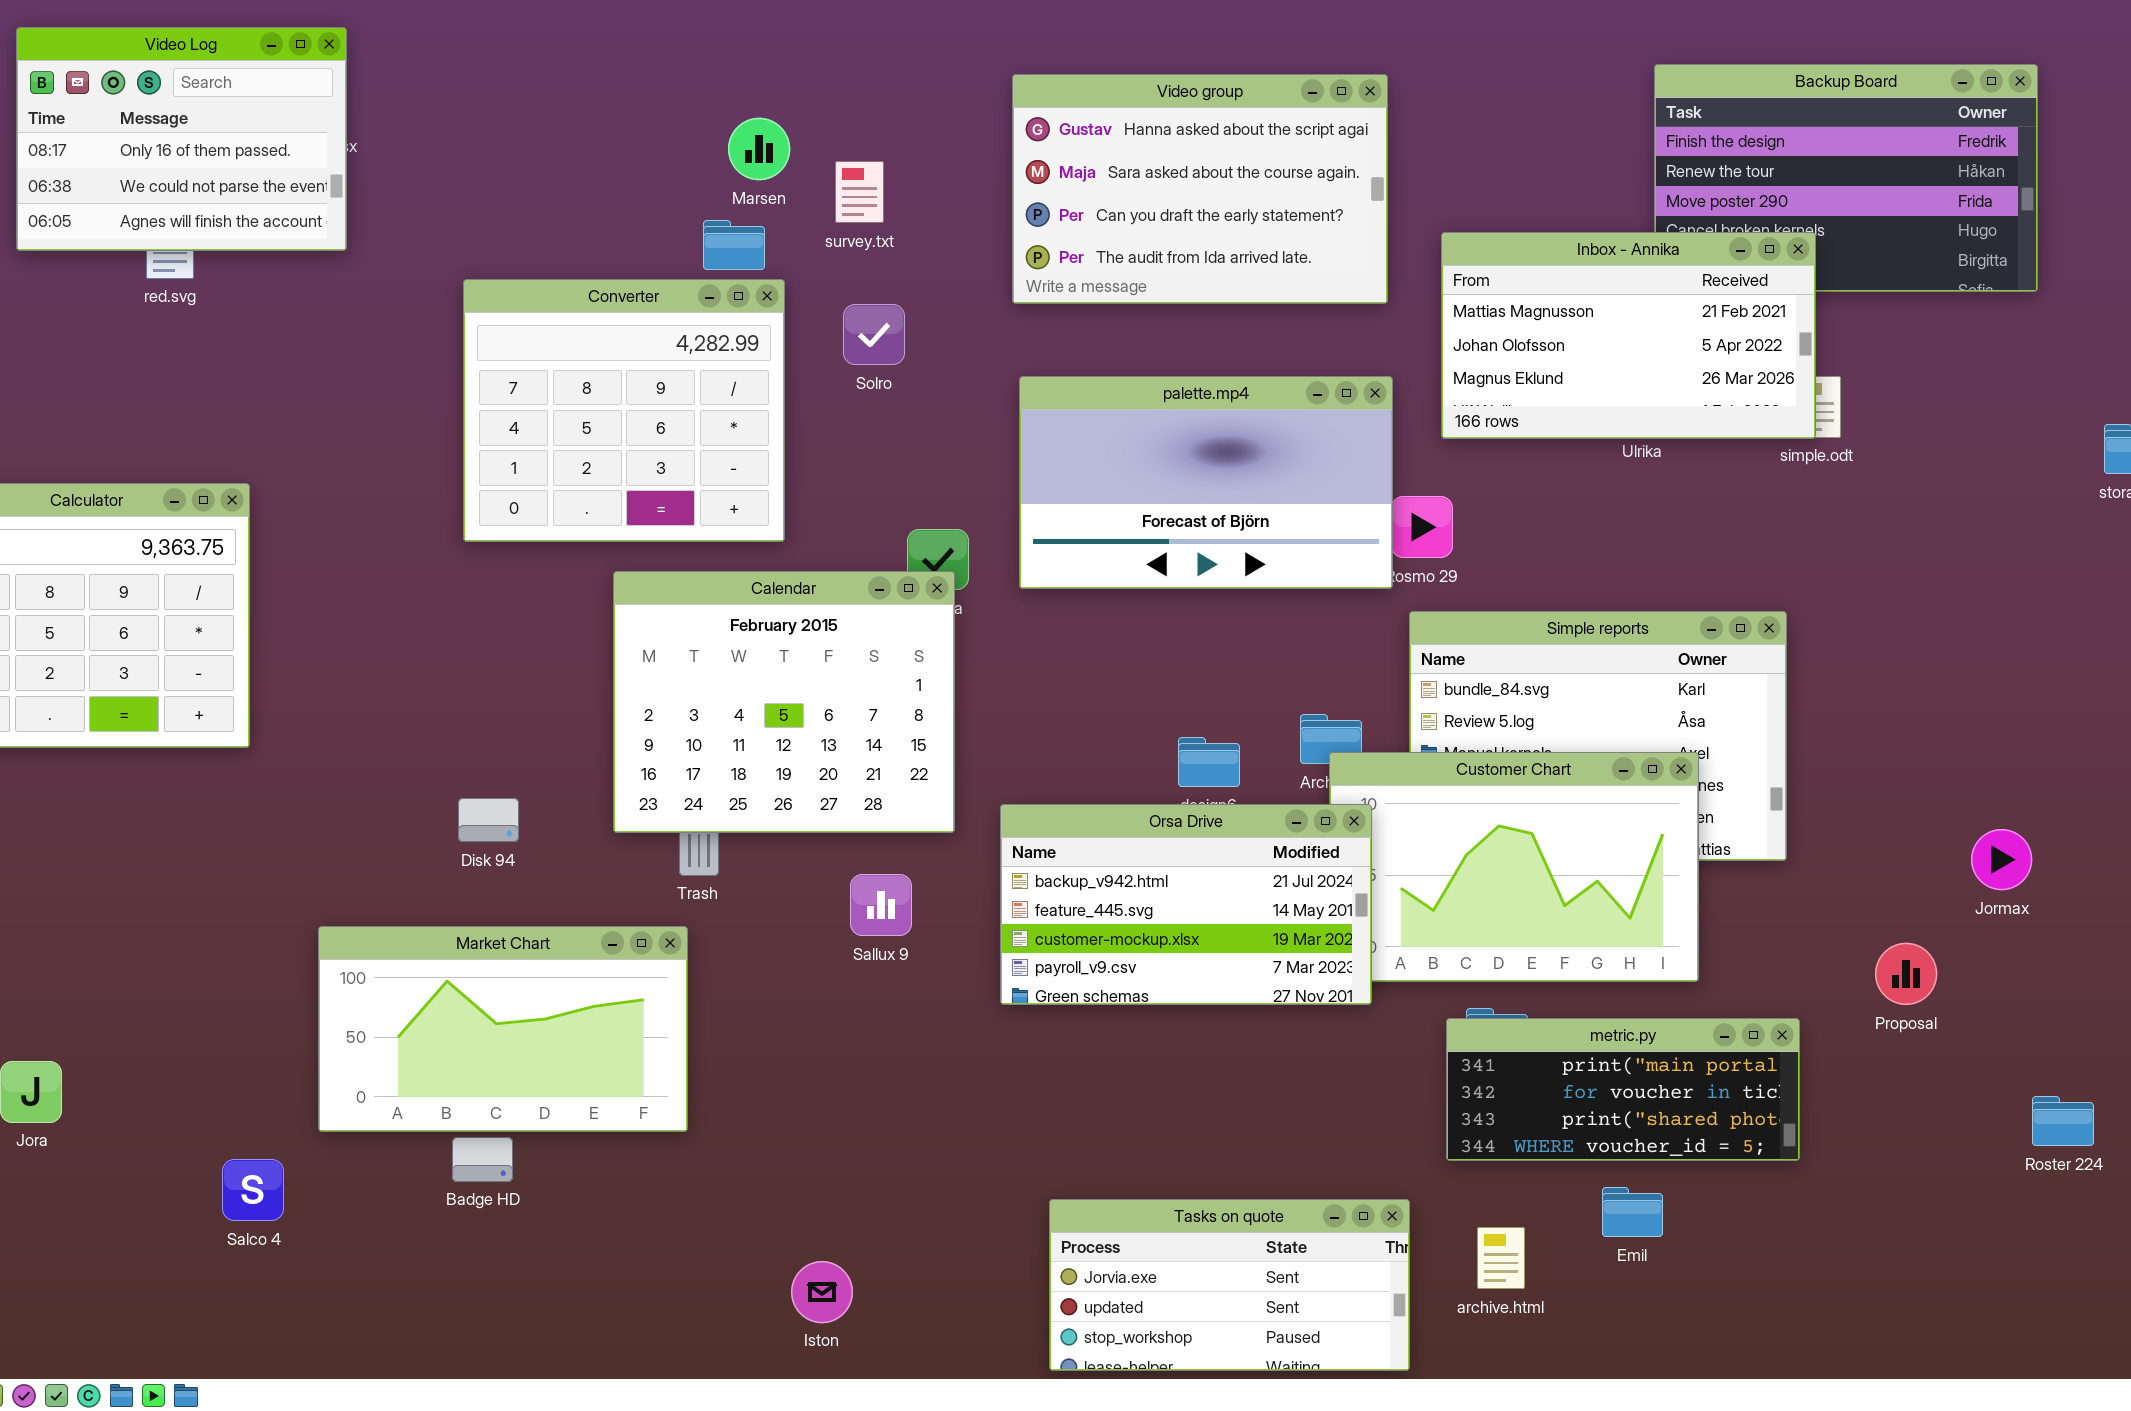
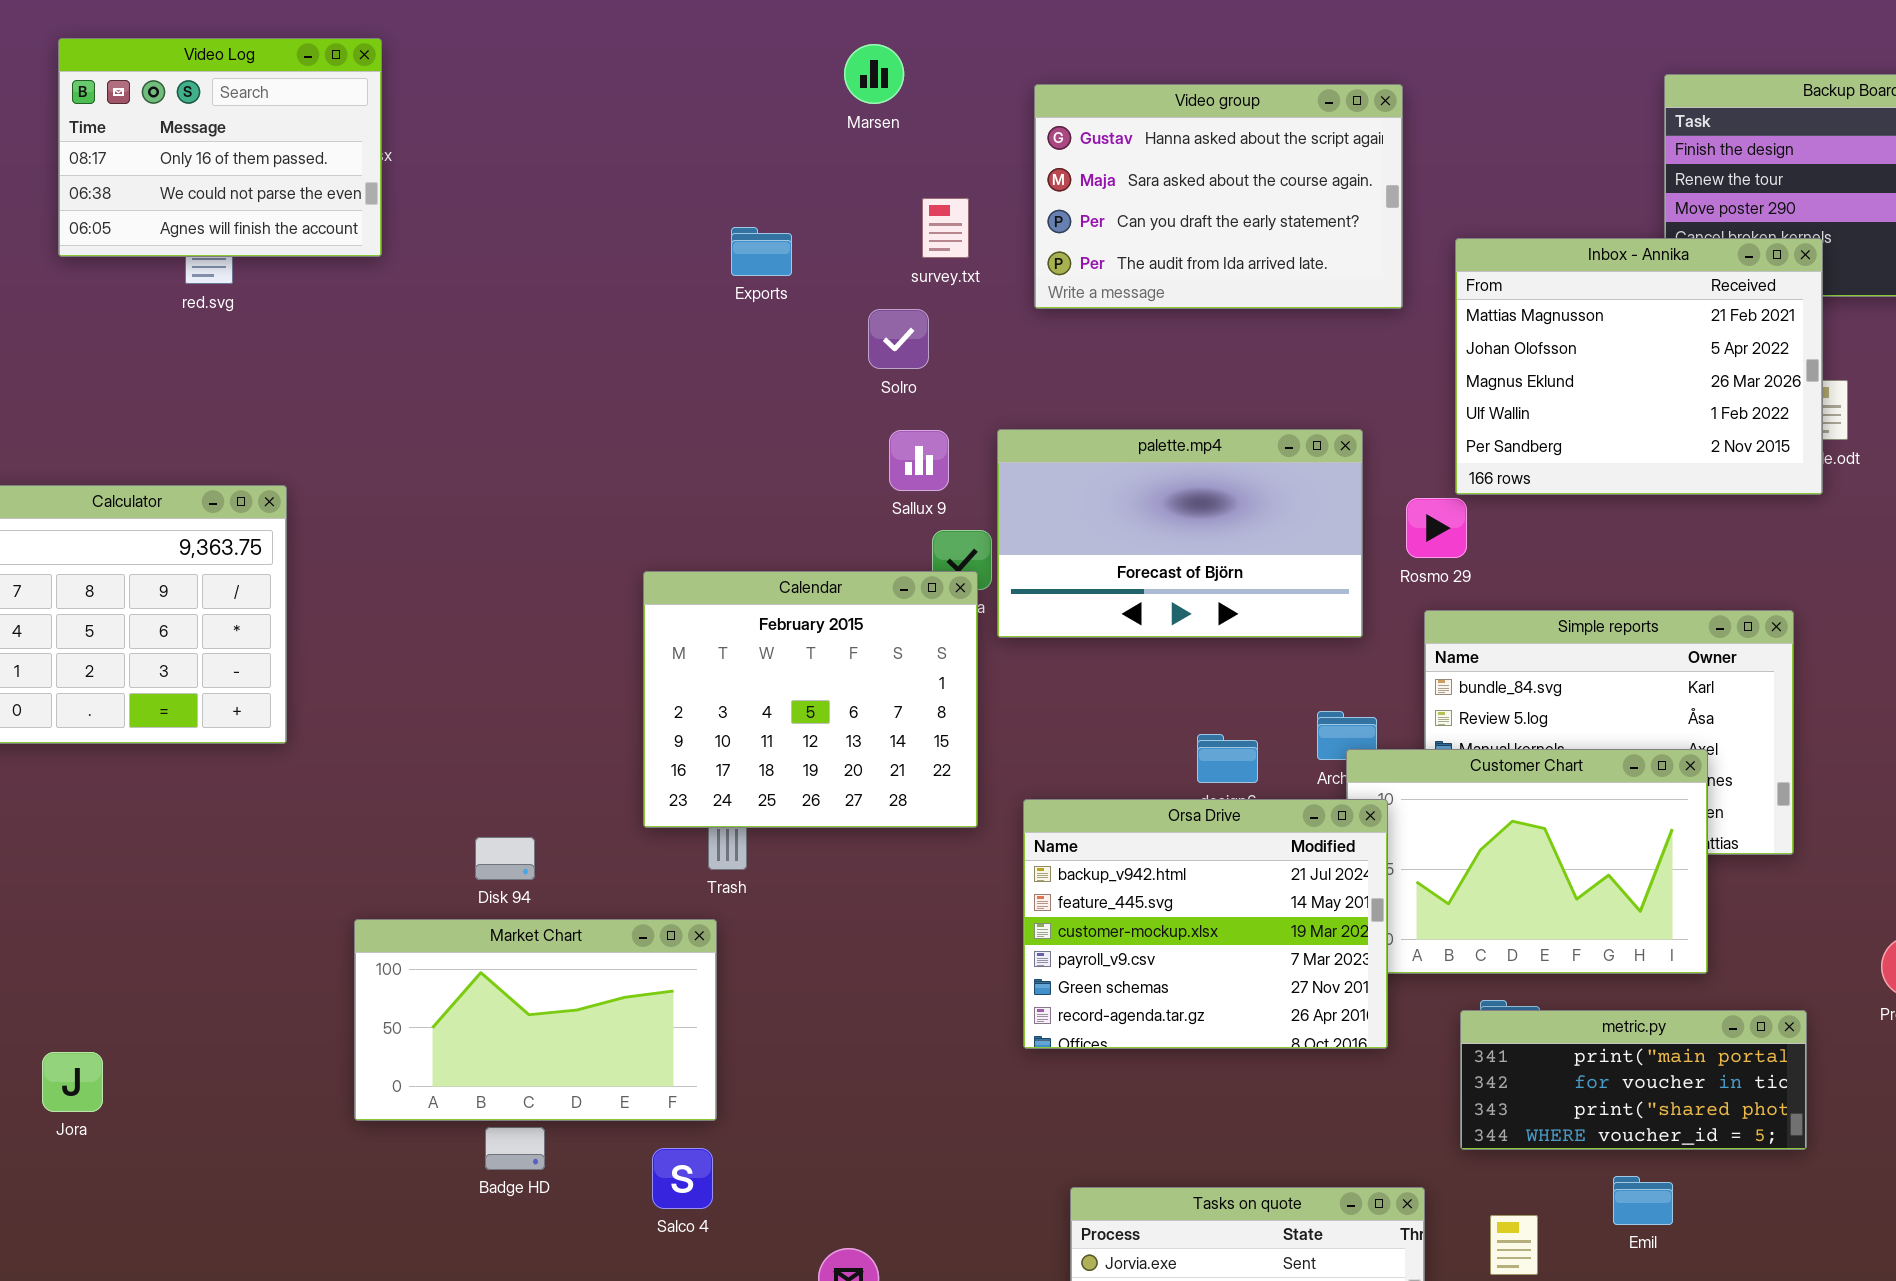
Marsen: [728,118,790,180] -> [844,44,904,104], moved
survey.txt: [835,161,884,223] -> [922,198,969,258], moved
Inbox - Annika: [1441,232,1816,439] -> [1455,238,1823,495], resized
Converter: [463,279,785,542] -> none, closed
palette.mp4: [1019,376,1393,589] -> [997,429,1363,638], moved
Disk 94: [458,798,519,842] -> [475,837,535,880], moved
Orsa Drive: [1000,804,1372,1005] -> [1023,799,1388,1049], resized
Sallux 9: [850,874,912,936] -> [889,430,949,491], moved
Salco 4: [222,1159,284,1221] -> [652,1148,713,1209], moved

